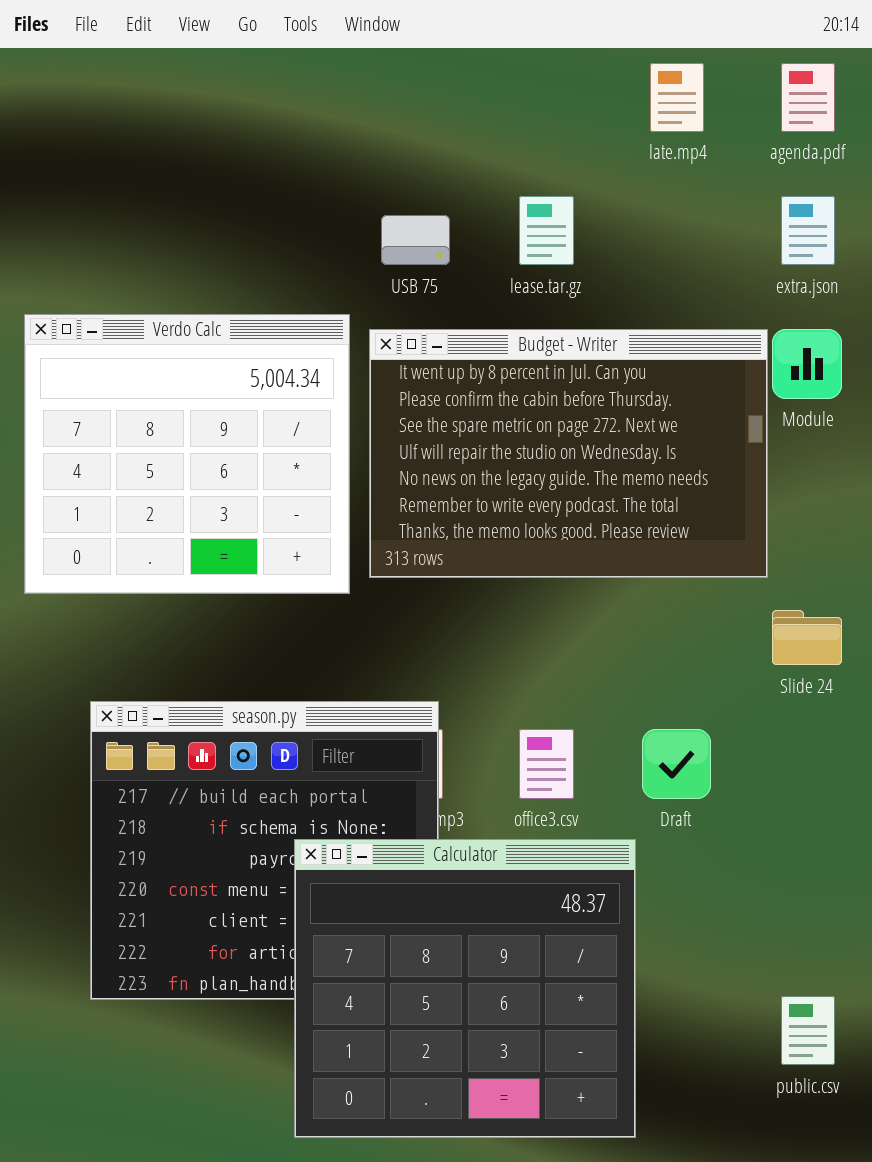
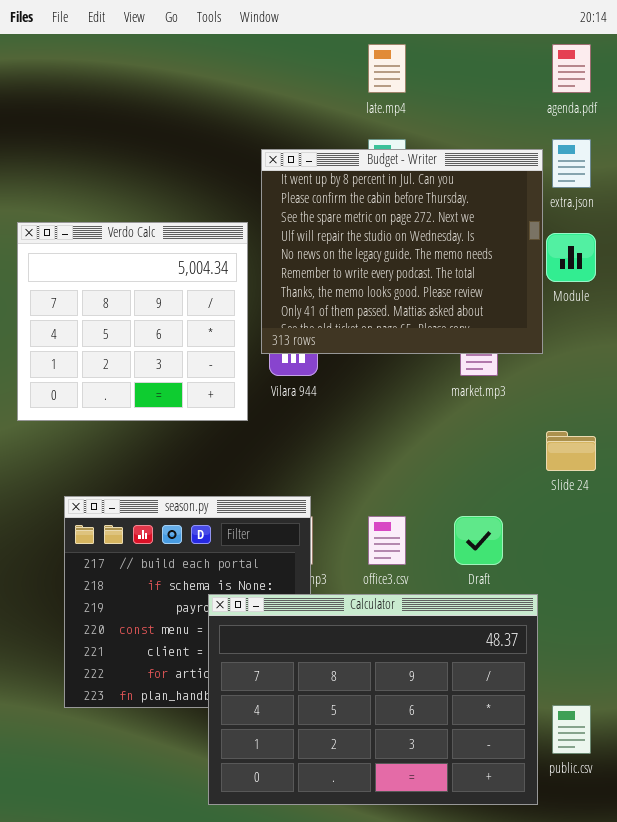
late.mp4: [650,63,704,132] -> [368,44,406,93], moved
Budget - Writer: [369,329,768,578] -> [261,149,543,354], moved, resized
Calculator: [294,839,636,1138] -> [208,594,538,805], resized

